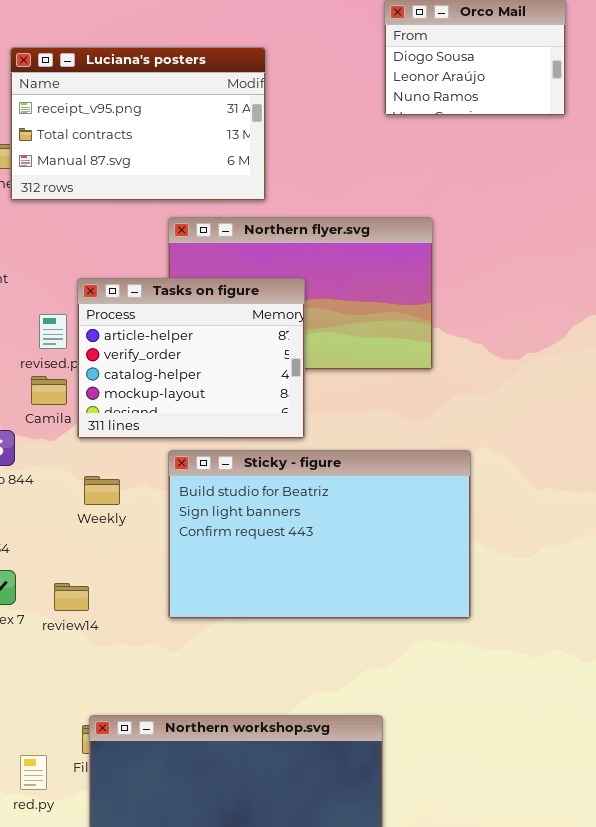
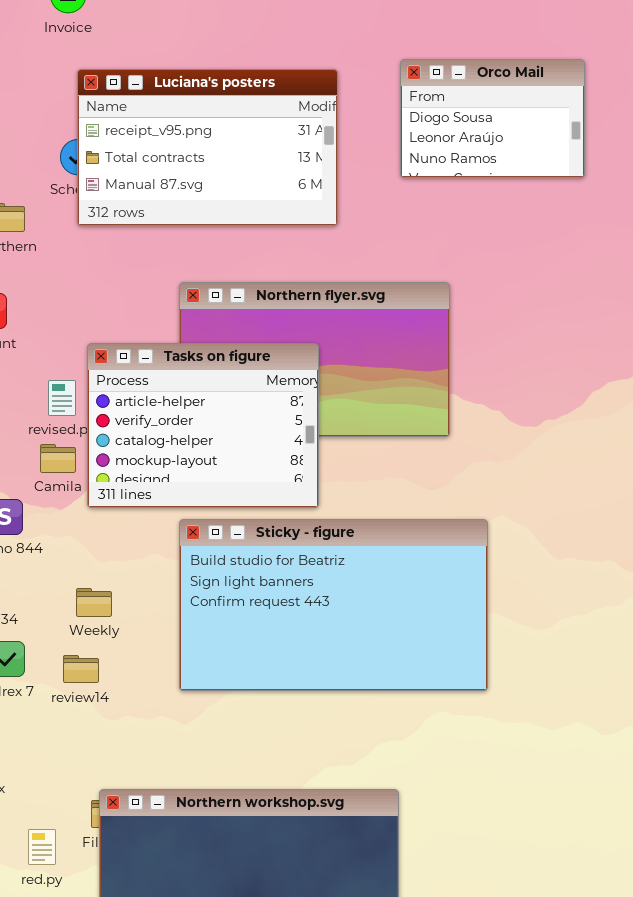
Luciana's posters: [10,47,266,201] -> [77,69,338,226], moved
Weekly: [84,476,120,505] -> [76,588,112,617], moved

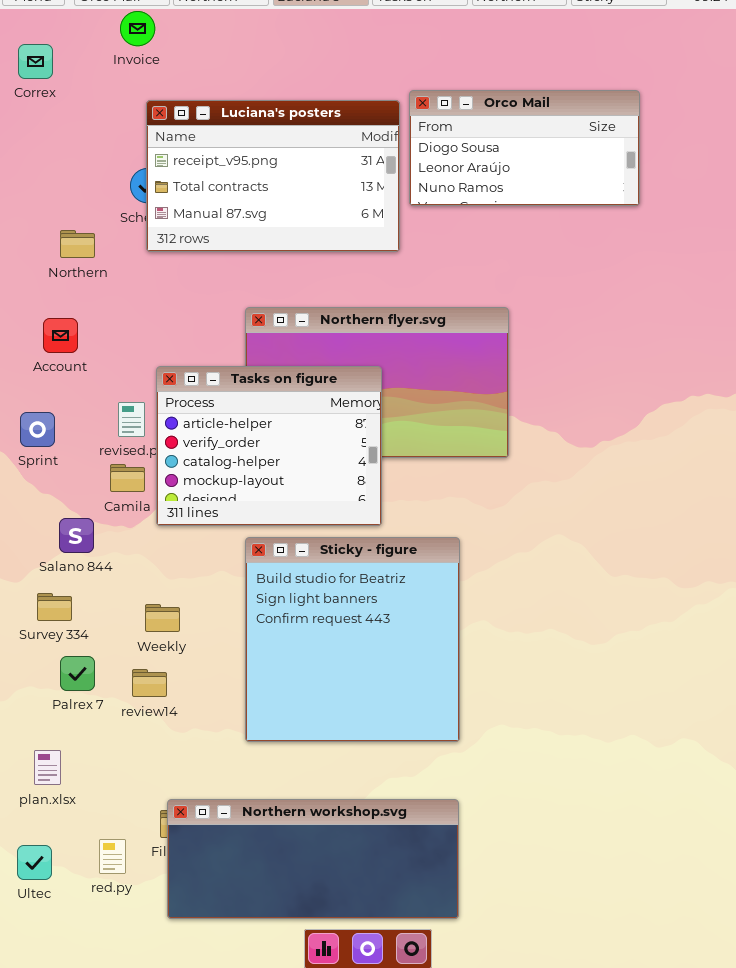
Orco Mail: [400,59,585,178] -> [409,90,640,206], resized
Sticky - figure: [179,519,488,691] -> [245,537,460,742], resized

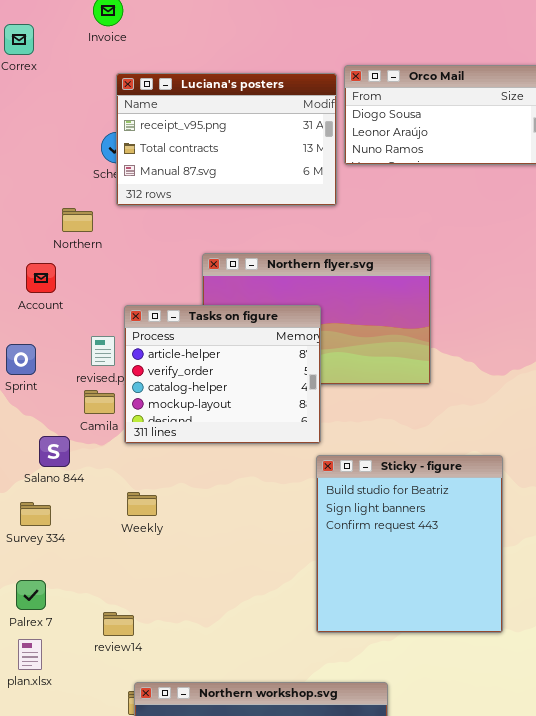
Northern: [60,230,95,258] -> [62,208,93,232], moved
Sticky - figure: [245,537,460,742] -> [316,455,503,633], moved
Weekly: [145,604,180,632] -> [127,492,157,516], moved
Palrex 7: [60,656,95,691] -> [16,580,46,610], moved
review14: [132,669,167,697] -> [103,612,134,636], moved

